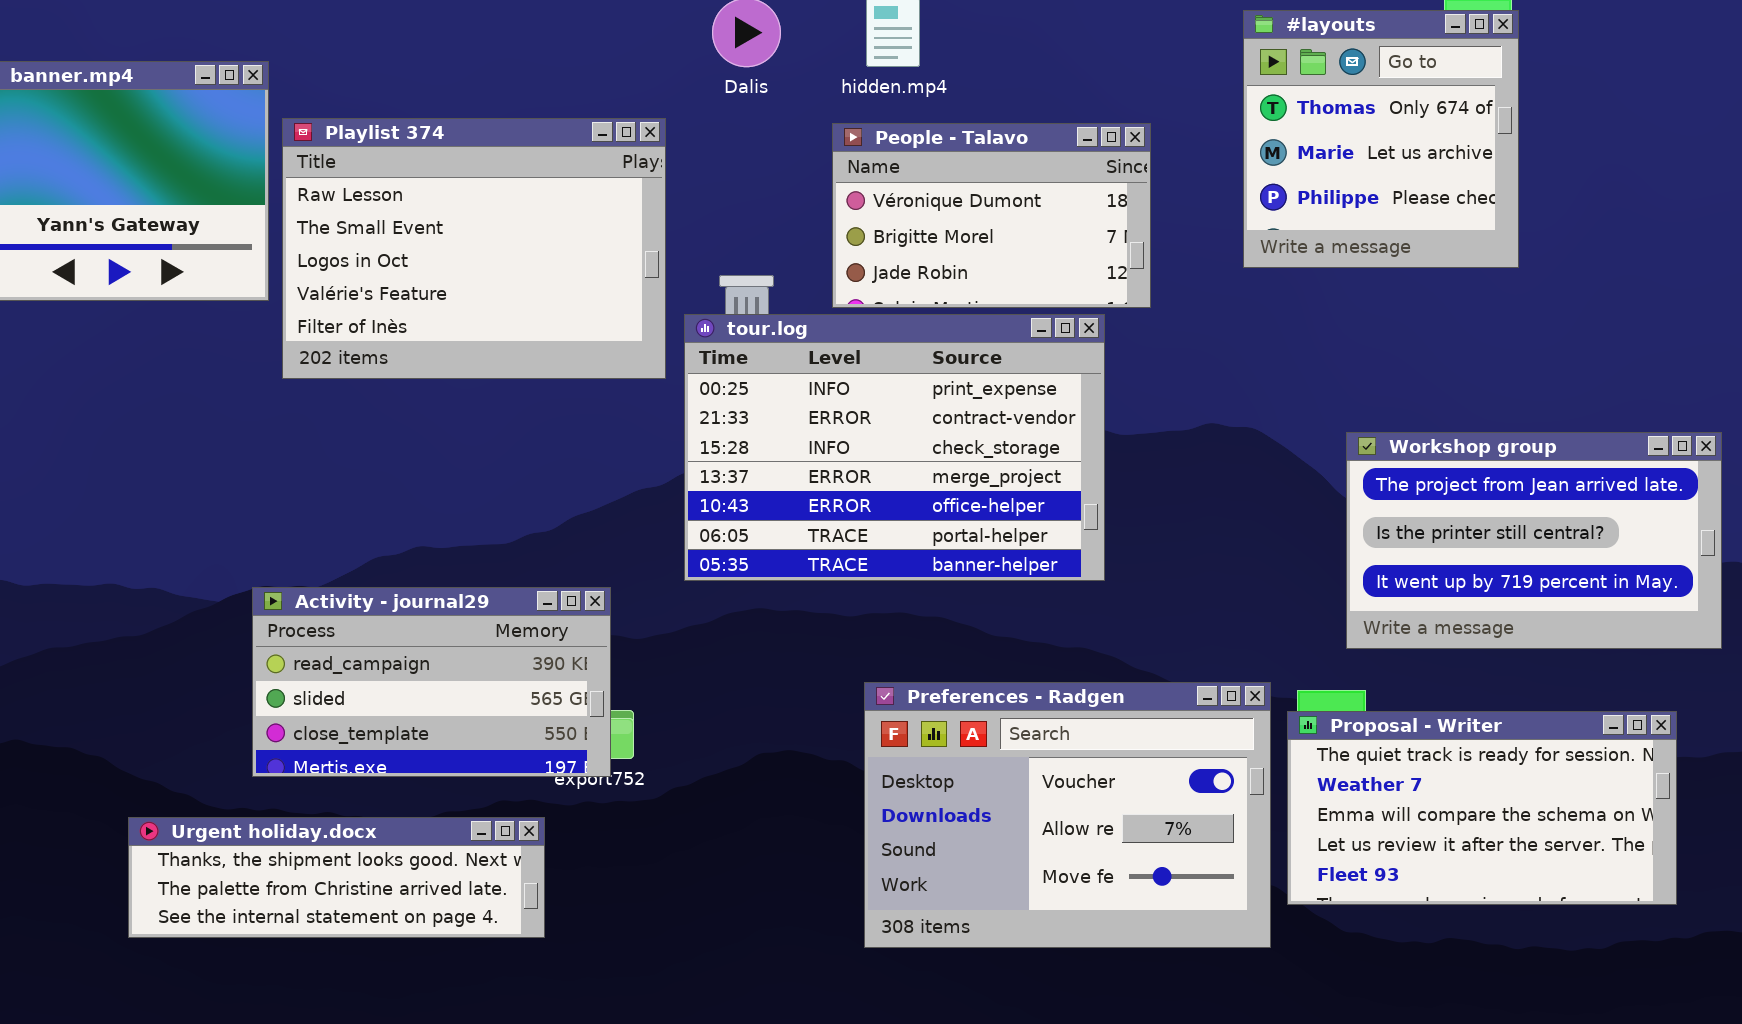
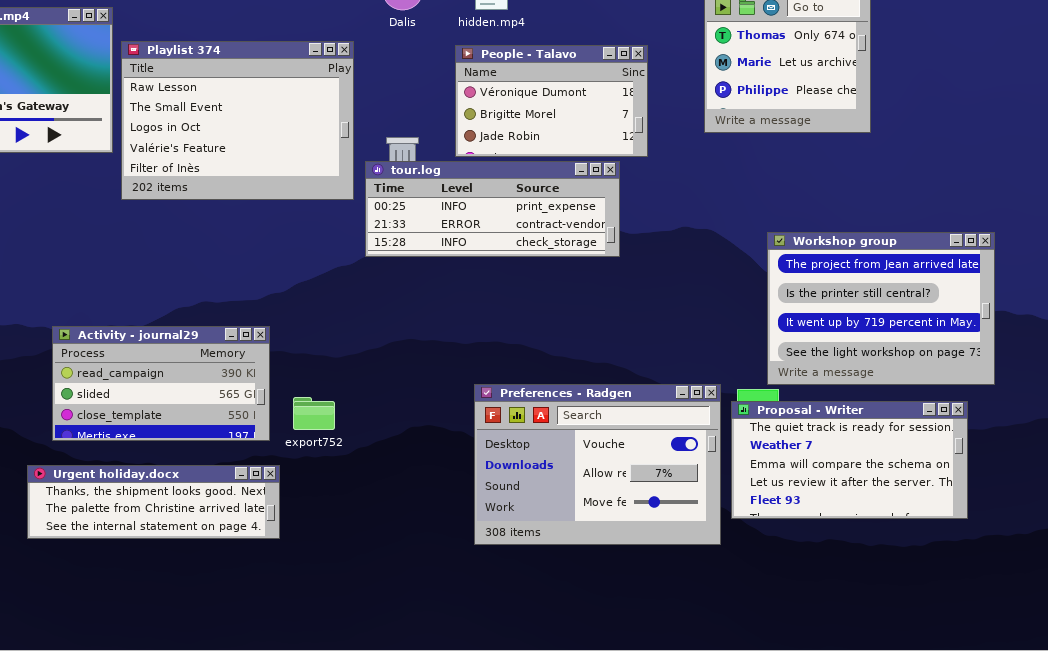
tour.log: [684,314,1105,581] -> [365,161,620,257], resized
Workshop group: [1346,432,1722,649] -> [767,232,995,385], resized
Activity - journal29: [252,587,611,777] -> [52,326,270,441], moved

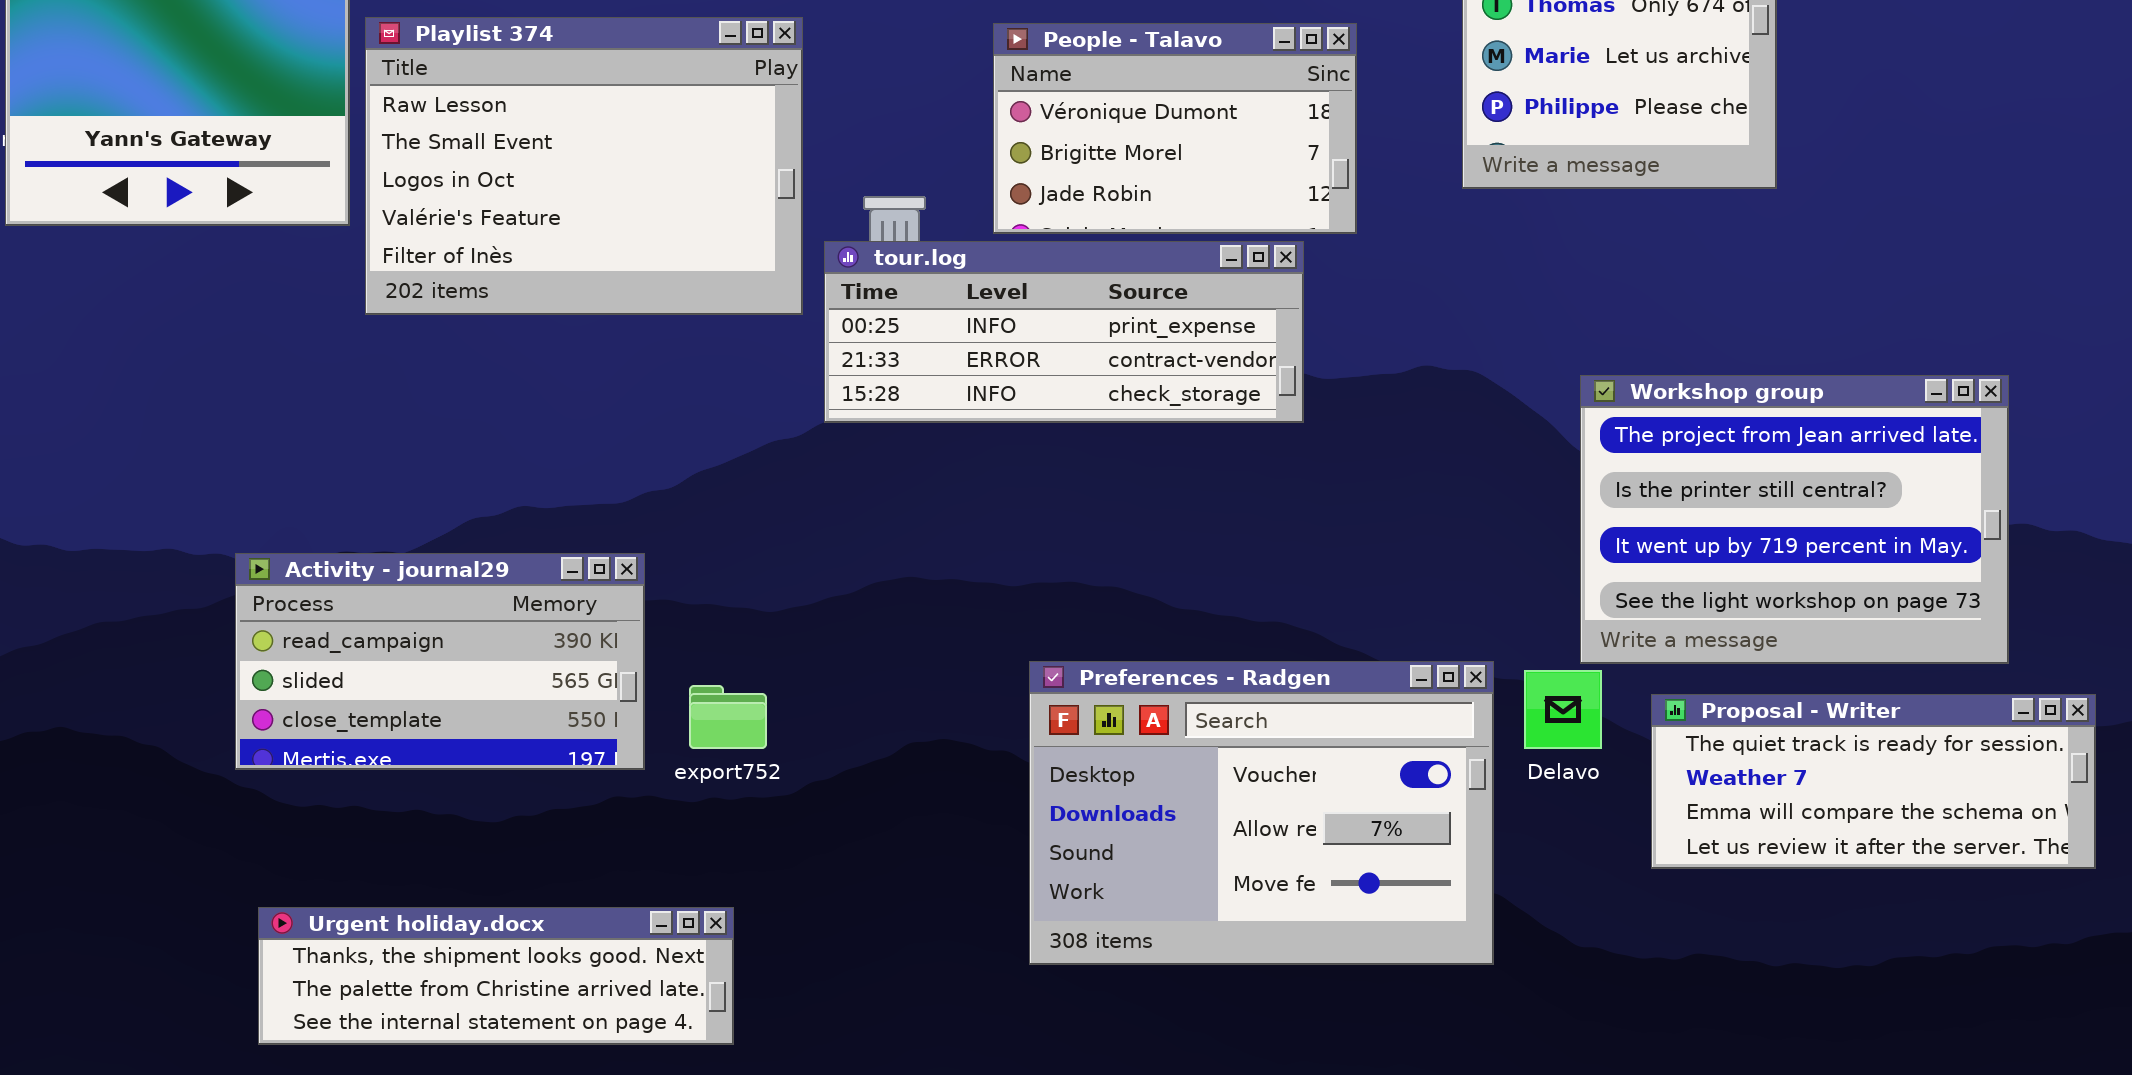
Proposal - Writer: [731,401,968,519] -> [1651,694,2096,869], moved, resized
Urgent holiday.docx: [27,465,280,539] -> [258,907,734,1045], moved

